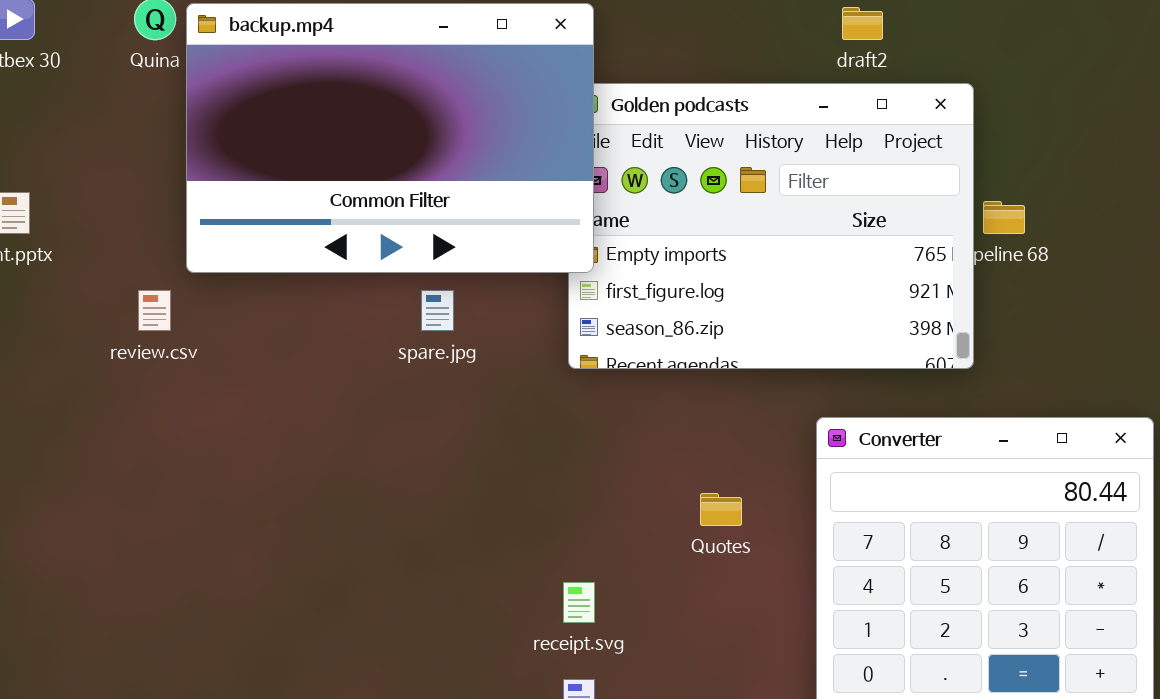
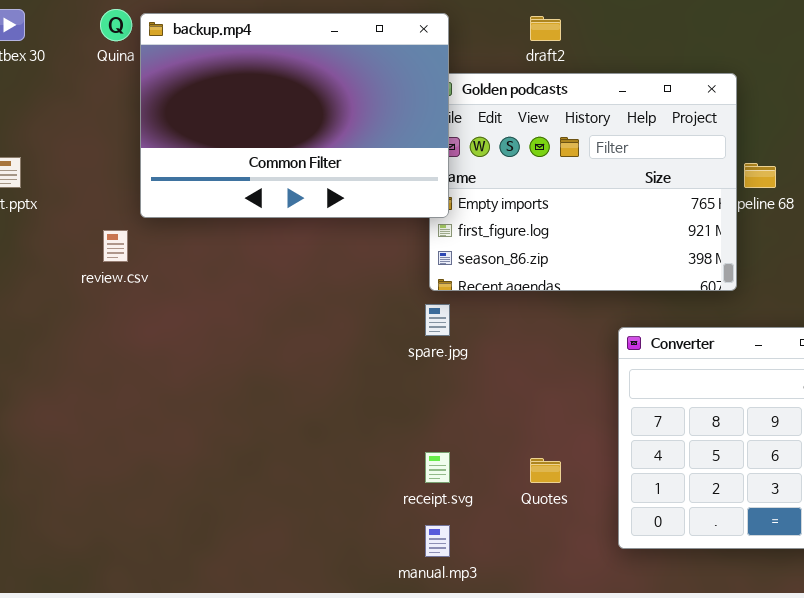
draft2: [842,7,883,40] -> [530,16,561,41], moved
spare.jpg: [421,290,454,331] -> [425,304,450,336], moved
Quotes: [700,493,742,526] -> [530,458,561,483], moved

